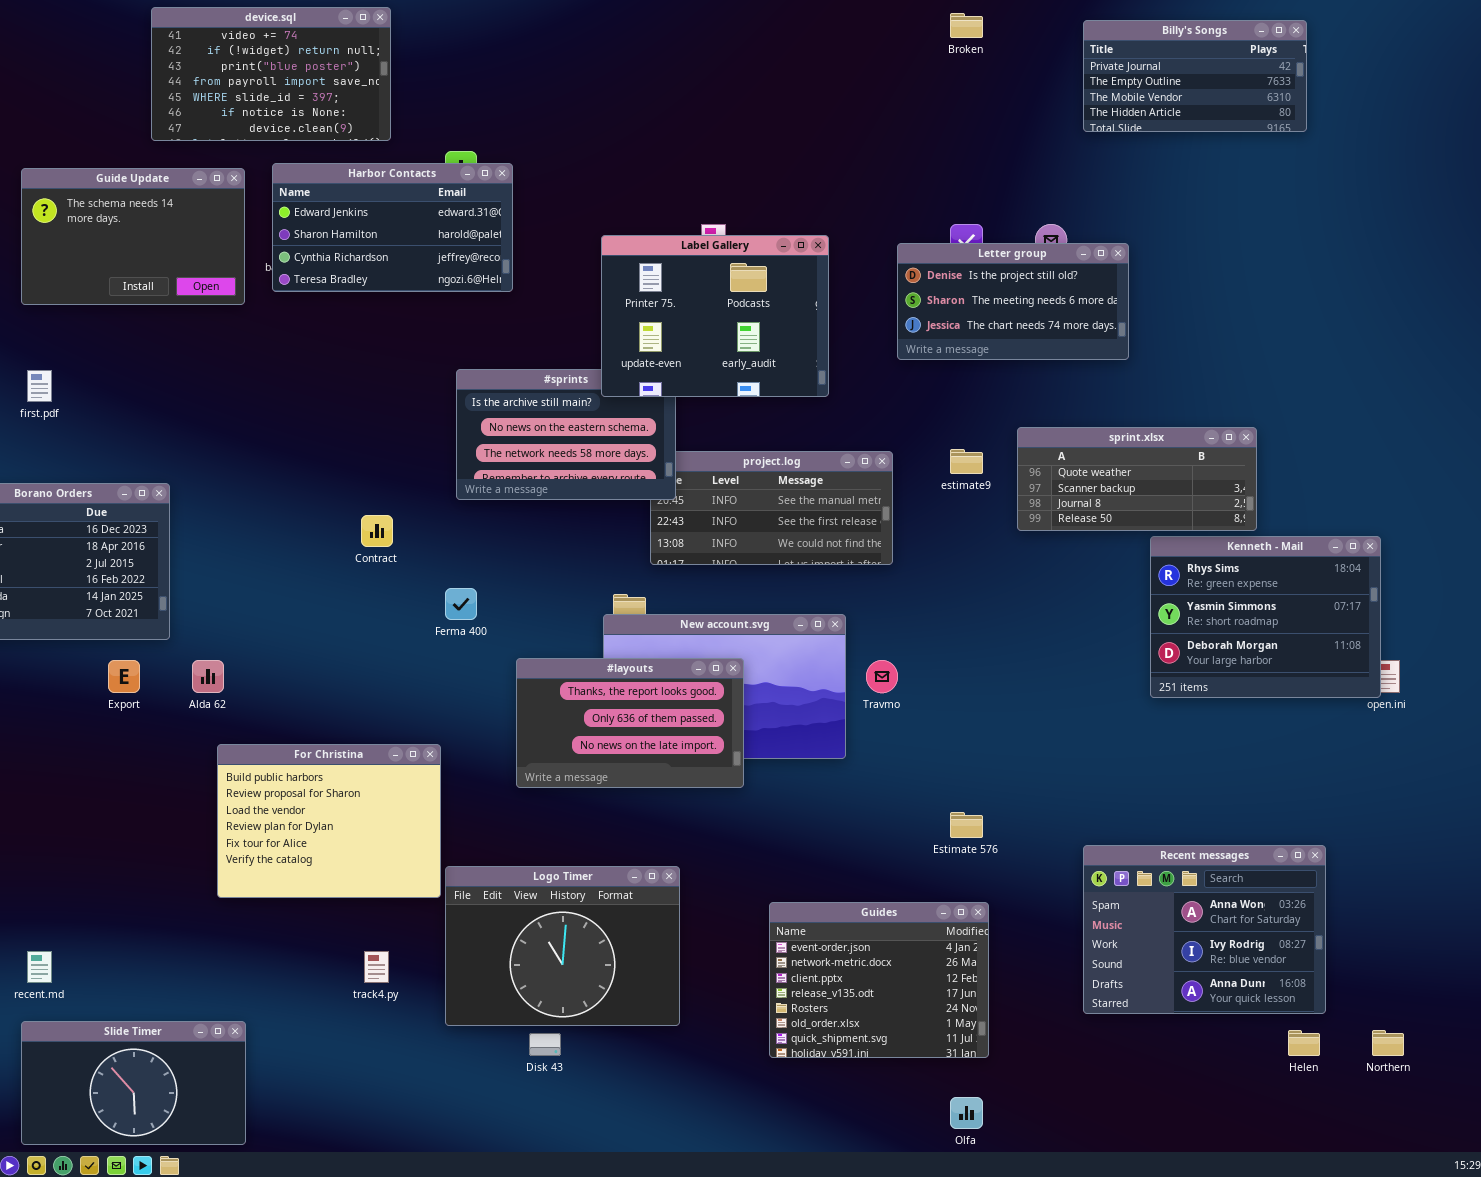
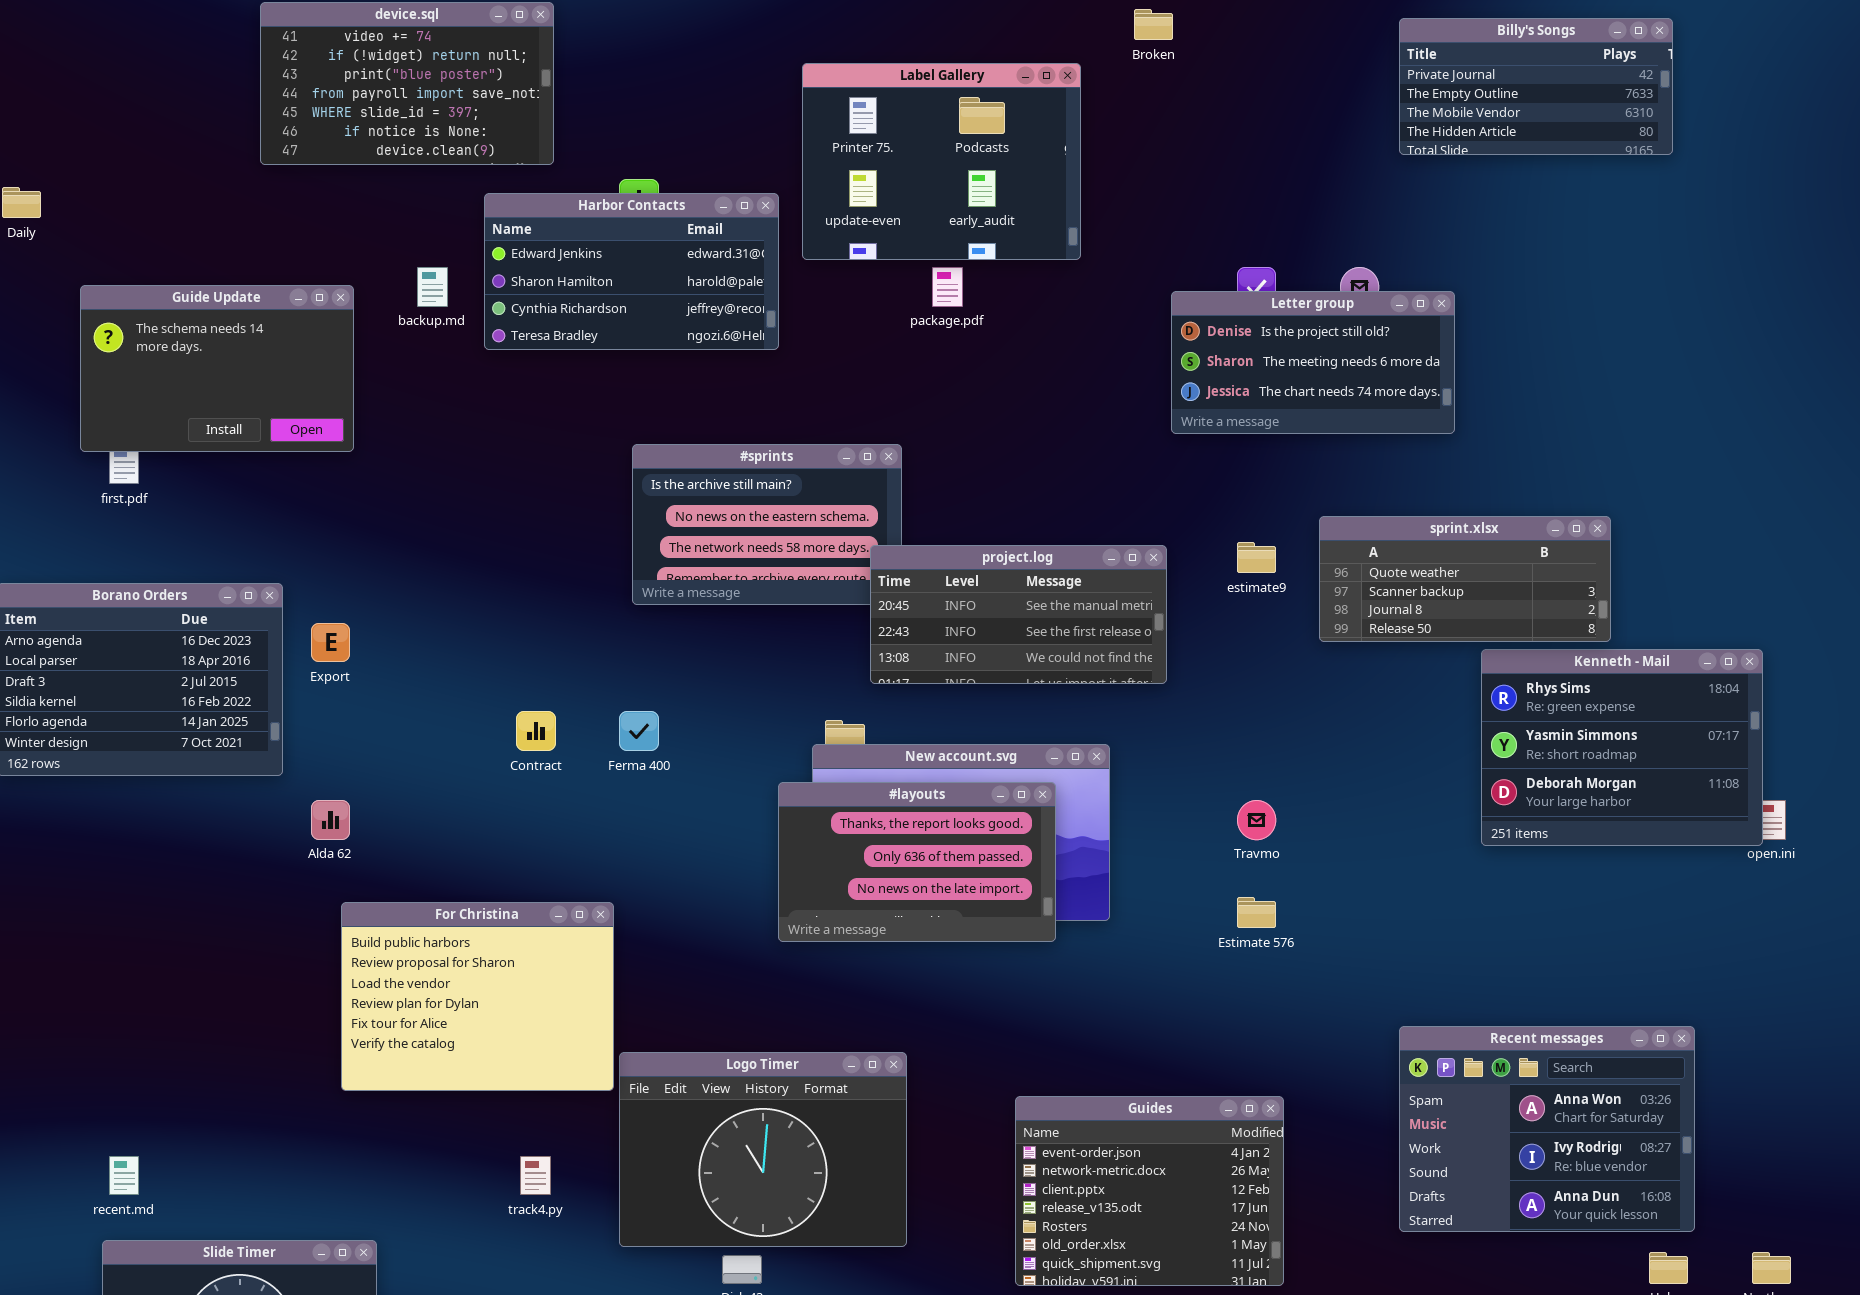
Broken: [950,13,983,38] -> [1134,9,1173,40], moved
Harbor Contacts: [272,163,513,292] -> [484,193,779,350], moved
Guide Update: [21,168,245,305] -> [80,285,354,452], moved
Label Gallery: [601,235,829,397] -> [802,63,1081,260], moved
project.log: [650,451,893,565] -> [870,545,1167,684], raised
Contract: [361,515,393,547] -> [516,711,556,751], moved
#layouts: [516,658,744,788] -> [778,782,1056,942], moved
Export: [108,660,140,693] -> [311,623,350,662], moved
Travmo: [866,660,898,693] -> [1237,800,1276,840], moved
Estimate 576: [950,812,983,838] -> [1237,897,1276,928], moved

